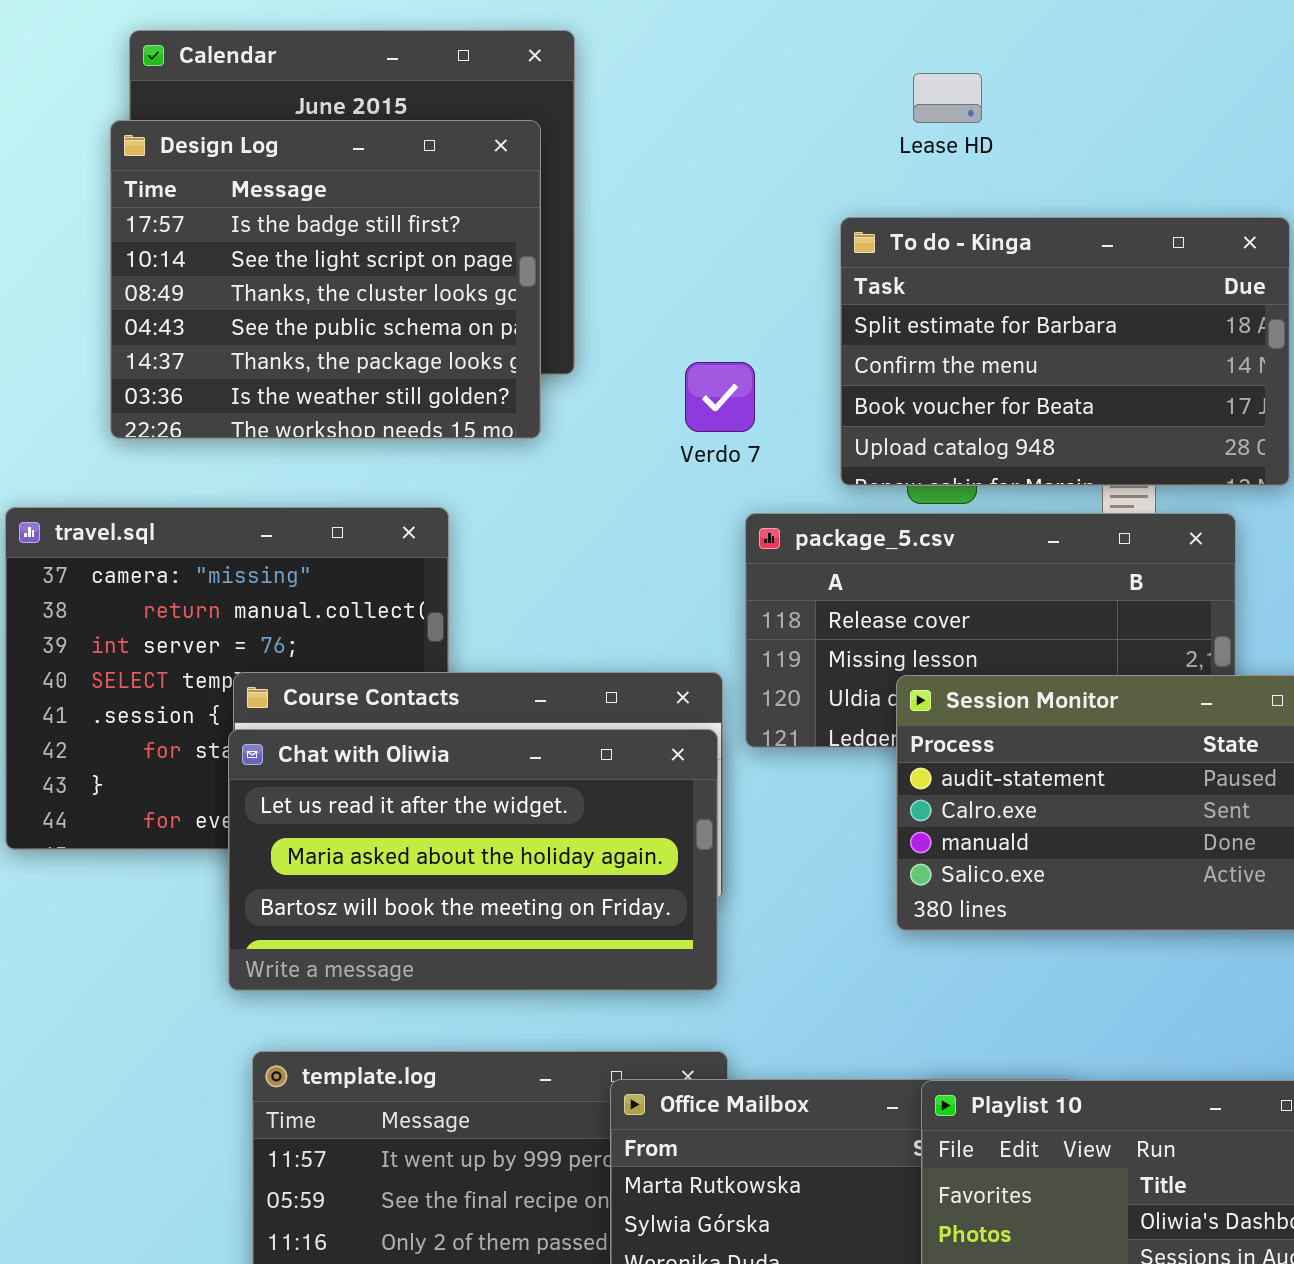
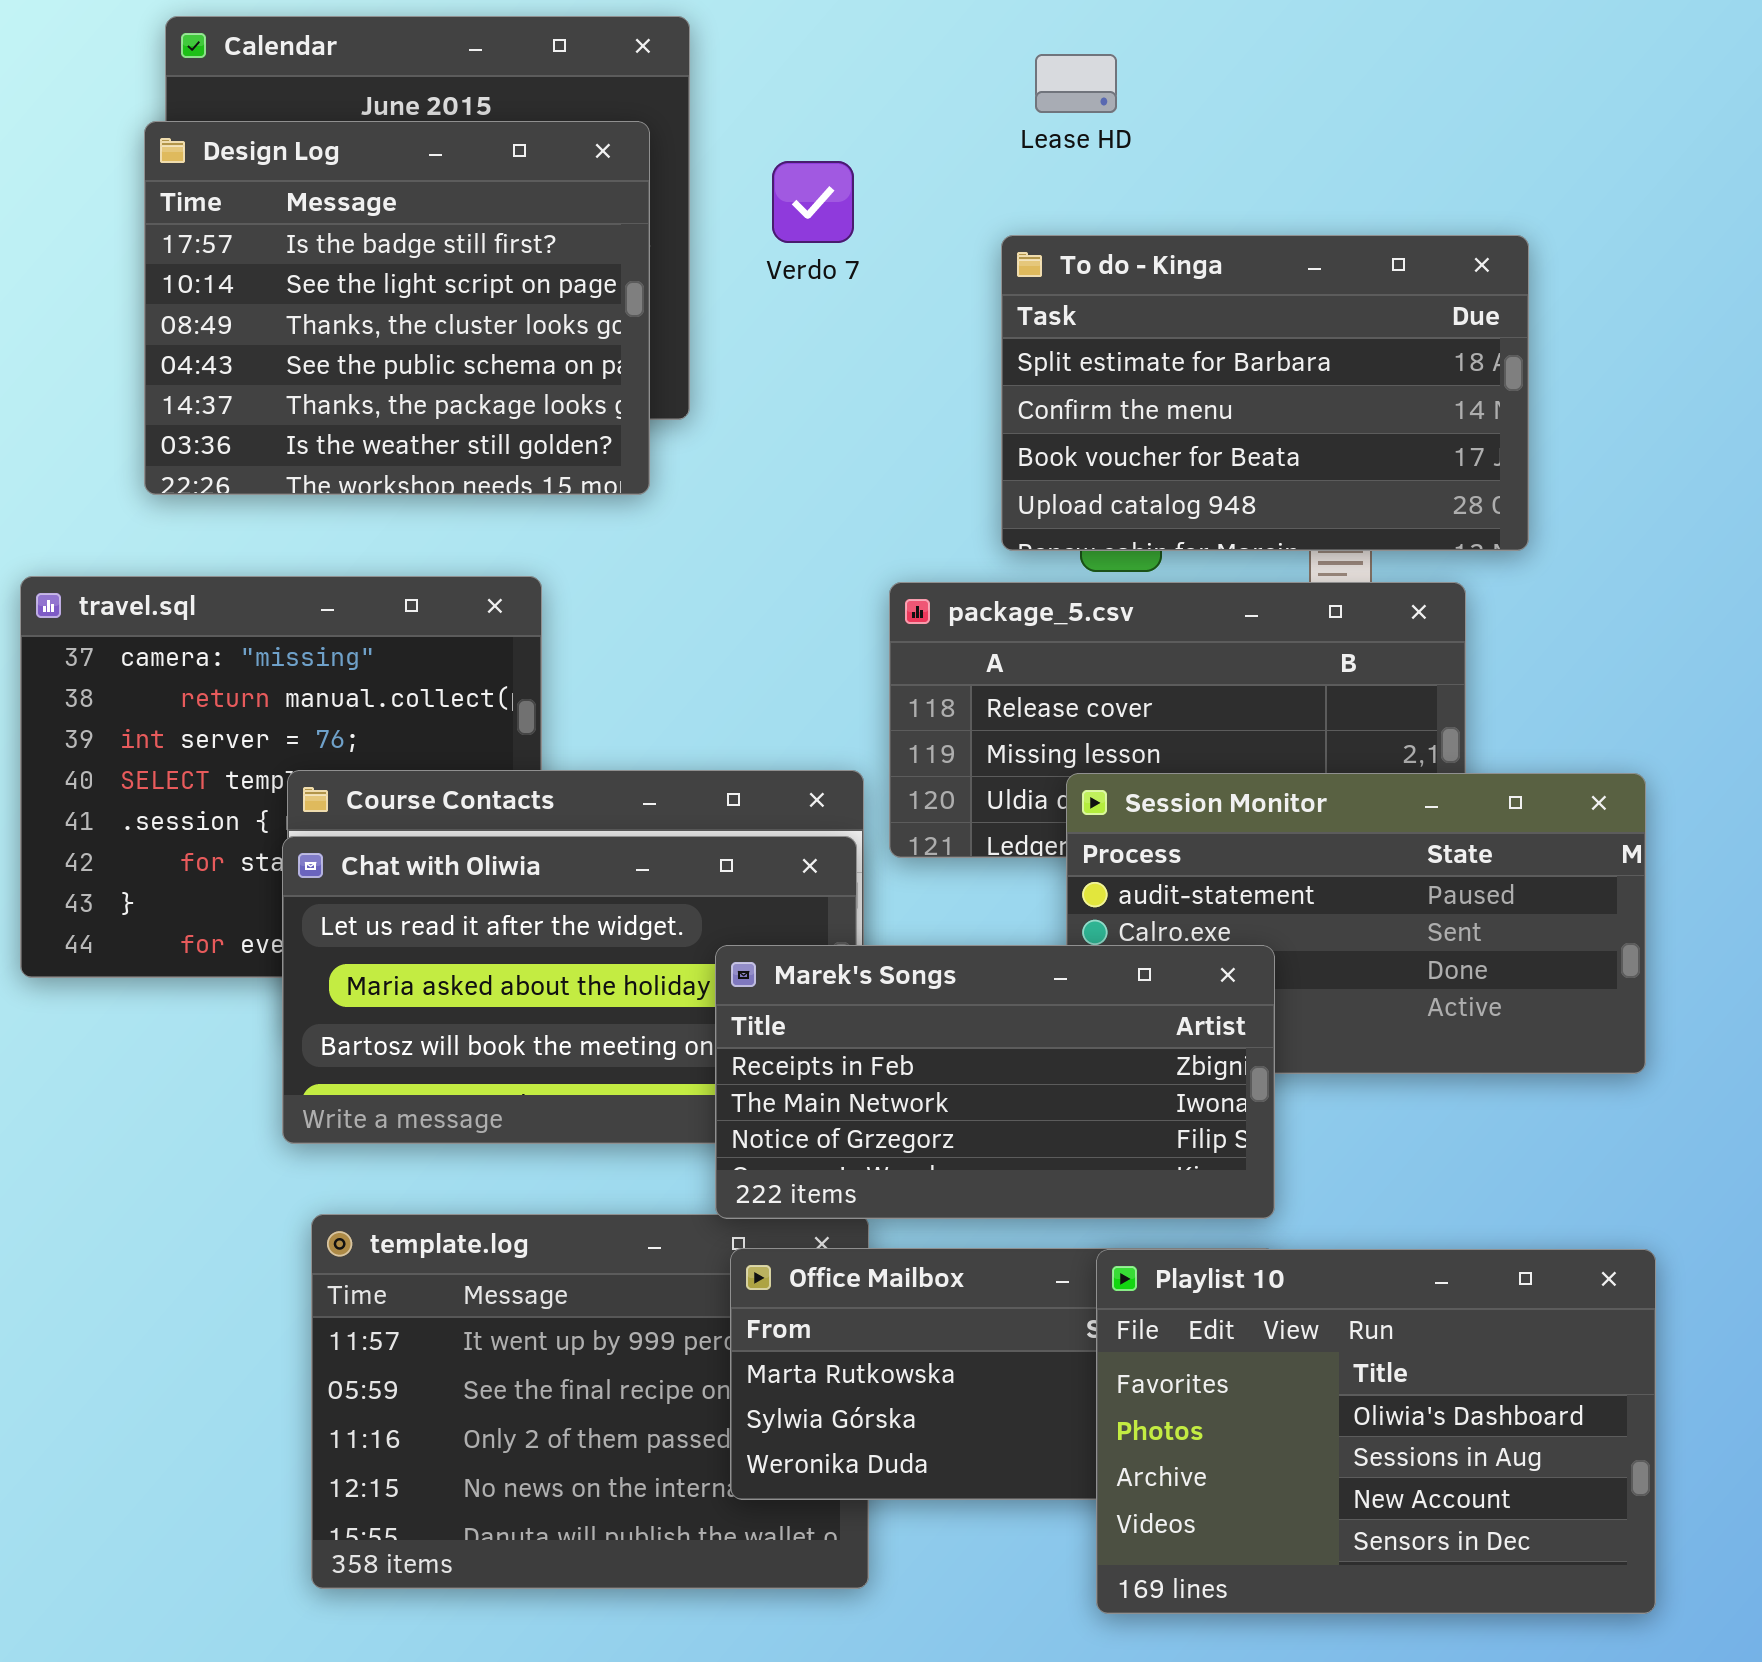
Lease HD: [913,73,982,123] -> [1035,54,1117,113], moved
Verdo 7: [685,362,755,432] -> [772,161,854,243], moved
Marek's Songs: none -> [715,945,1275,1219], opened

